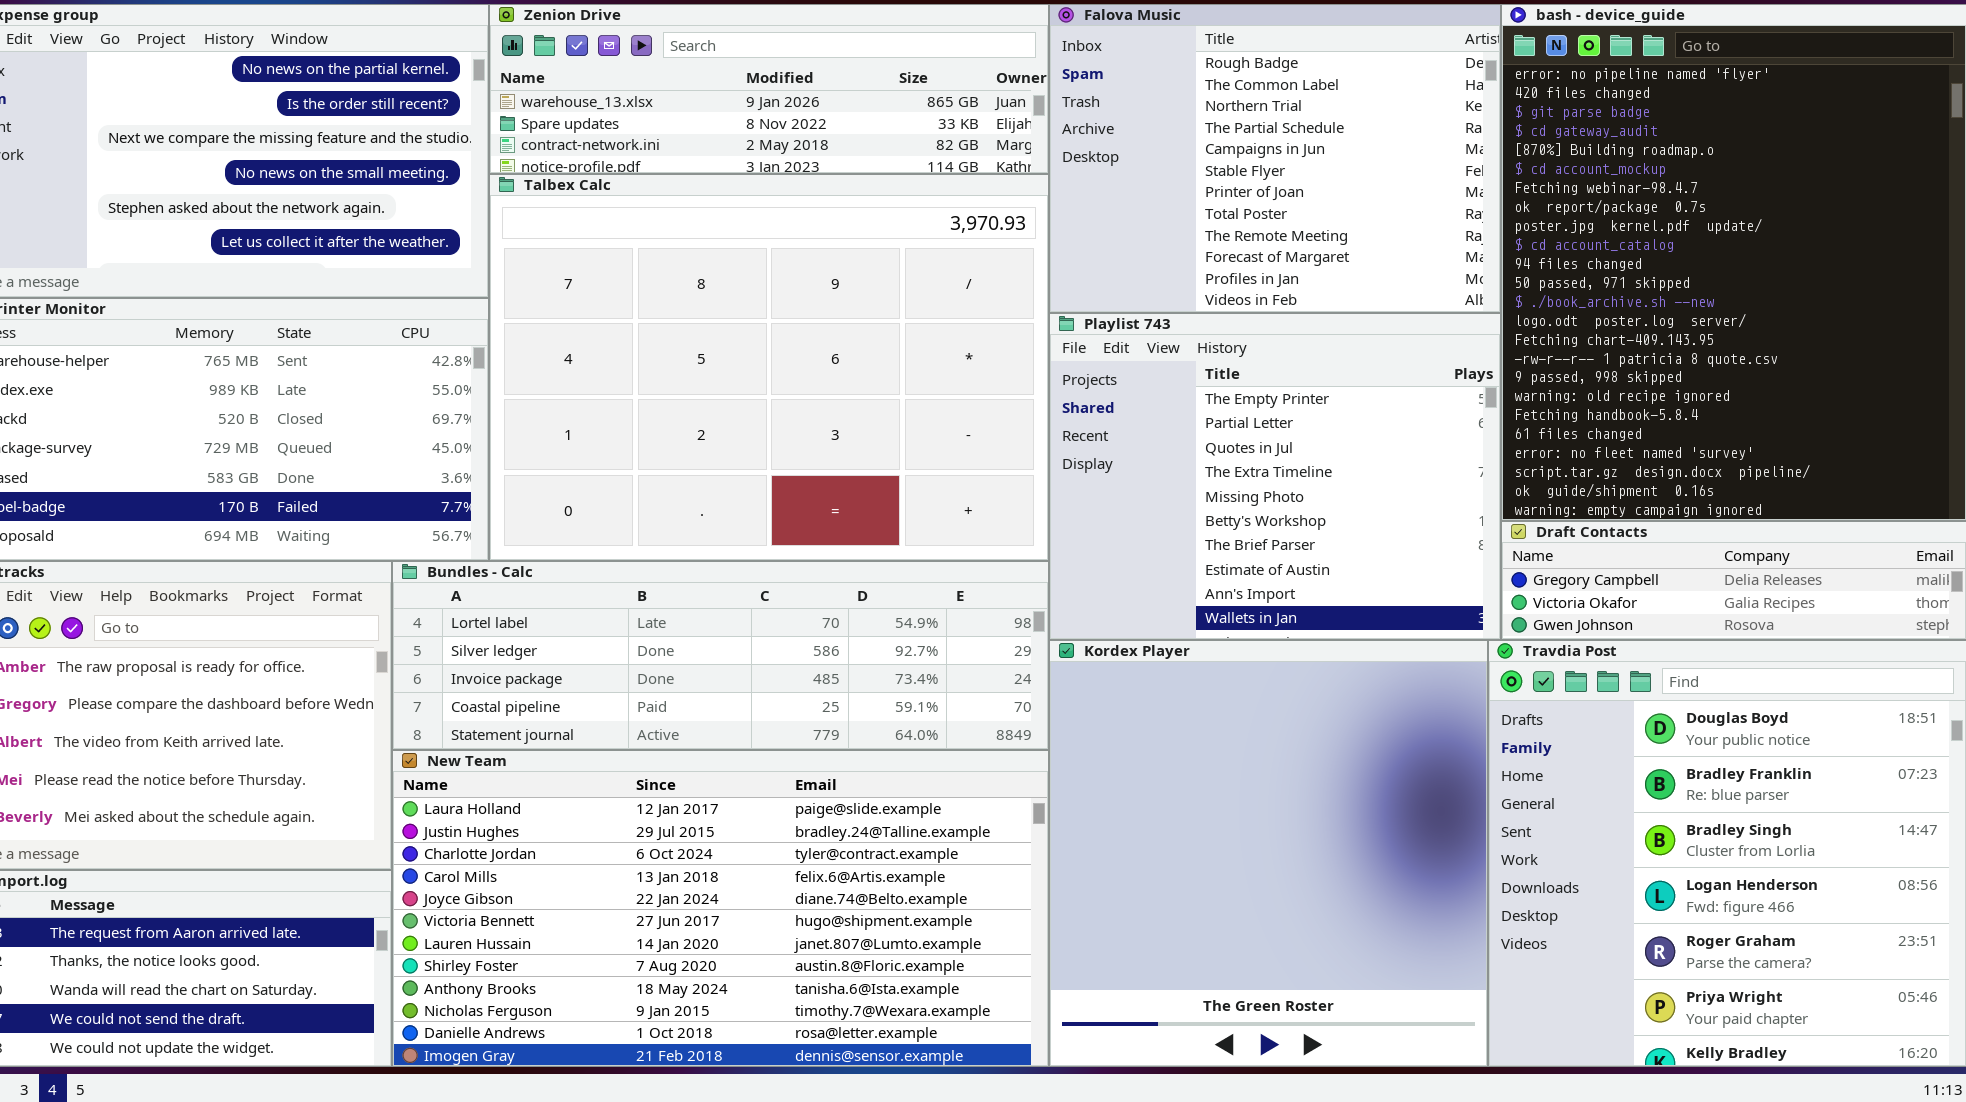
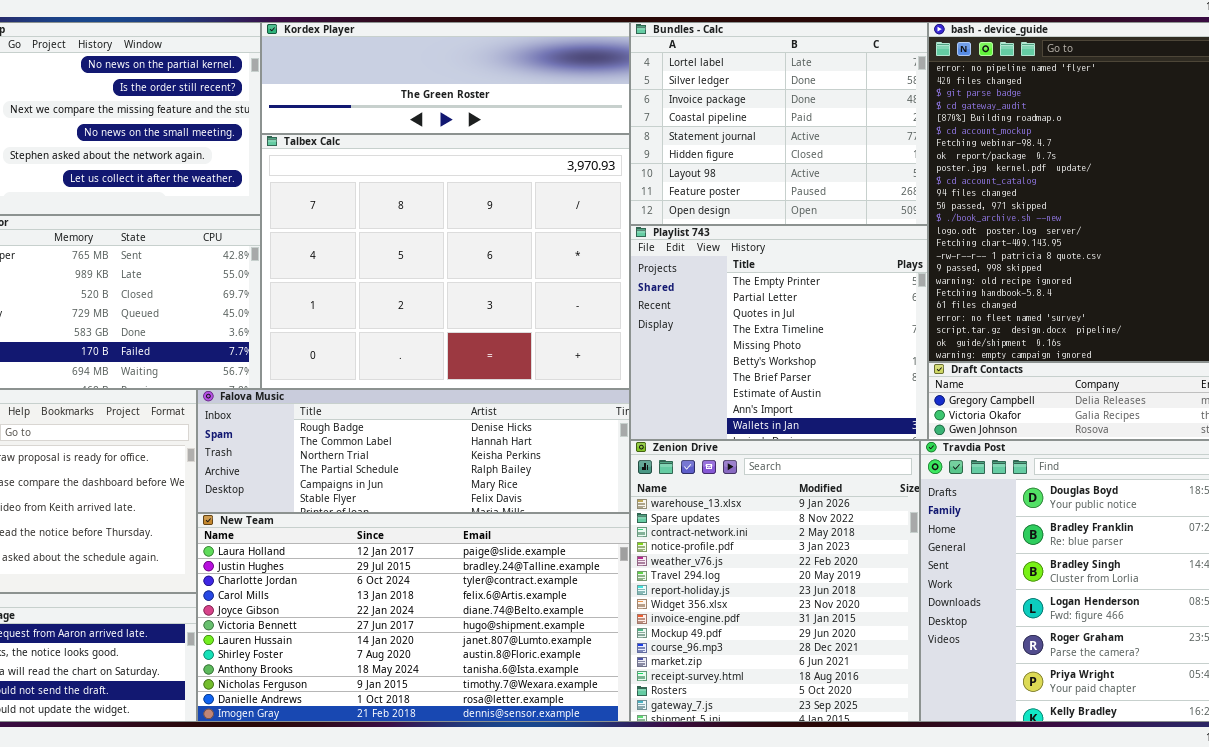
Zenion Drive: [489,4,1049,174] -> [630,440,920,722], moved, resized
Falova Music: [1049,4,1501,313] -> [197,389,630,513], moved, resized
Bundles - Calc: [392,561,1049,750] -> [630,22,928,225], moved, resized
Kordex Player: [1049,640,1488,1067] -> [261,22,630,134], moved, resized

